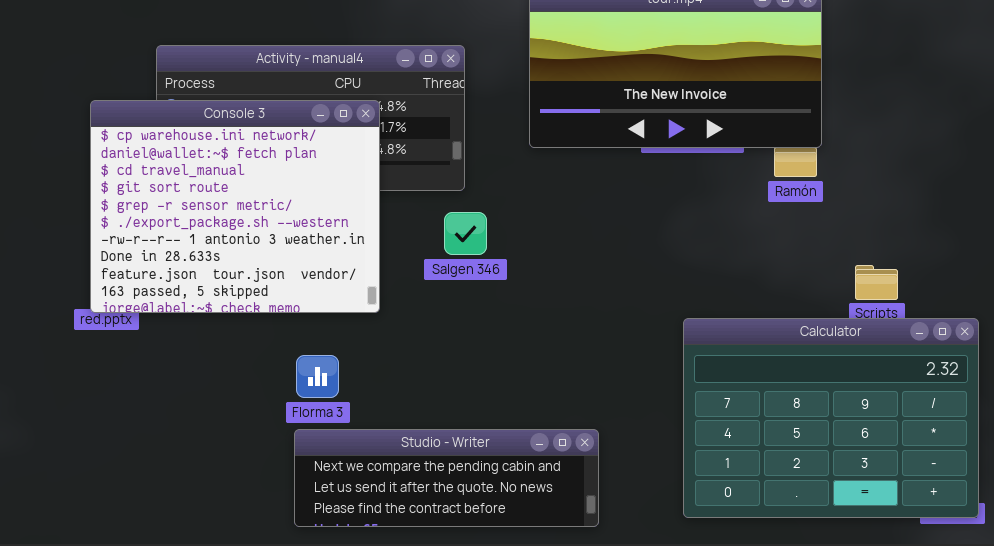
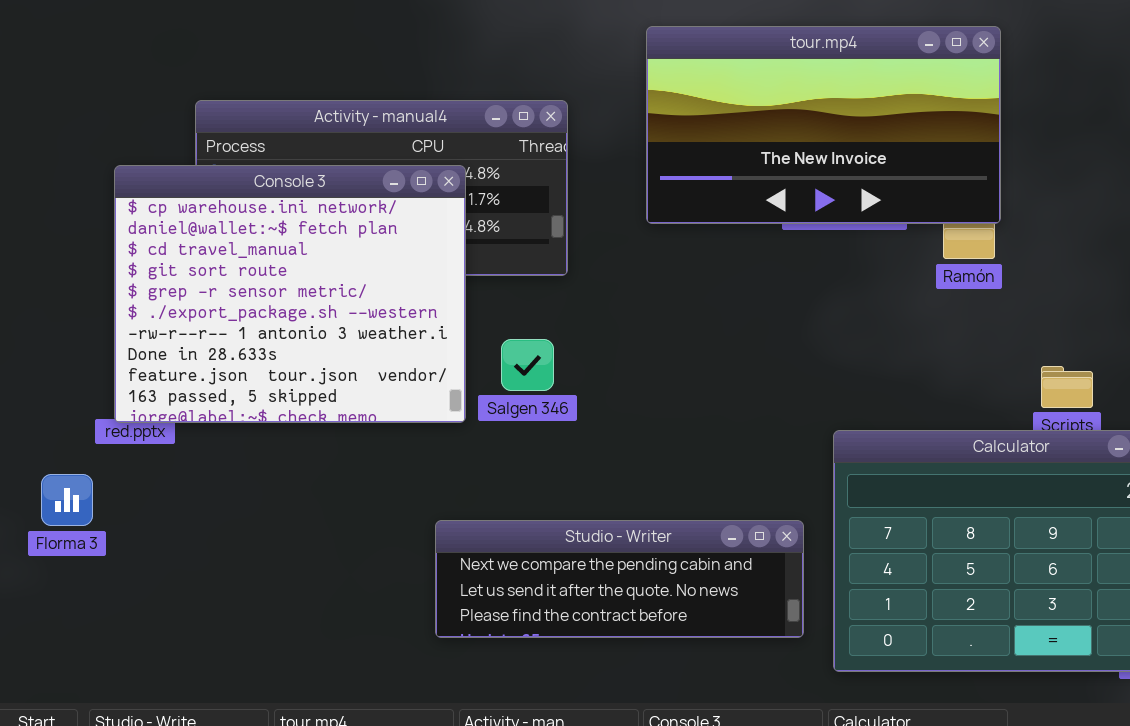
Salgen 346: [444,212,487,255] -> [501,339,554,391], moved
Florma 3: [296,355,339,398] -> [41,474,93,526], moved
Studio - Writer: [294,429,599,527] -> [435,520,804,638], moved

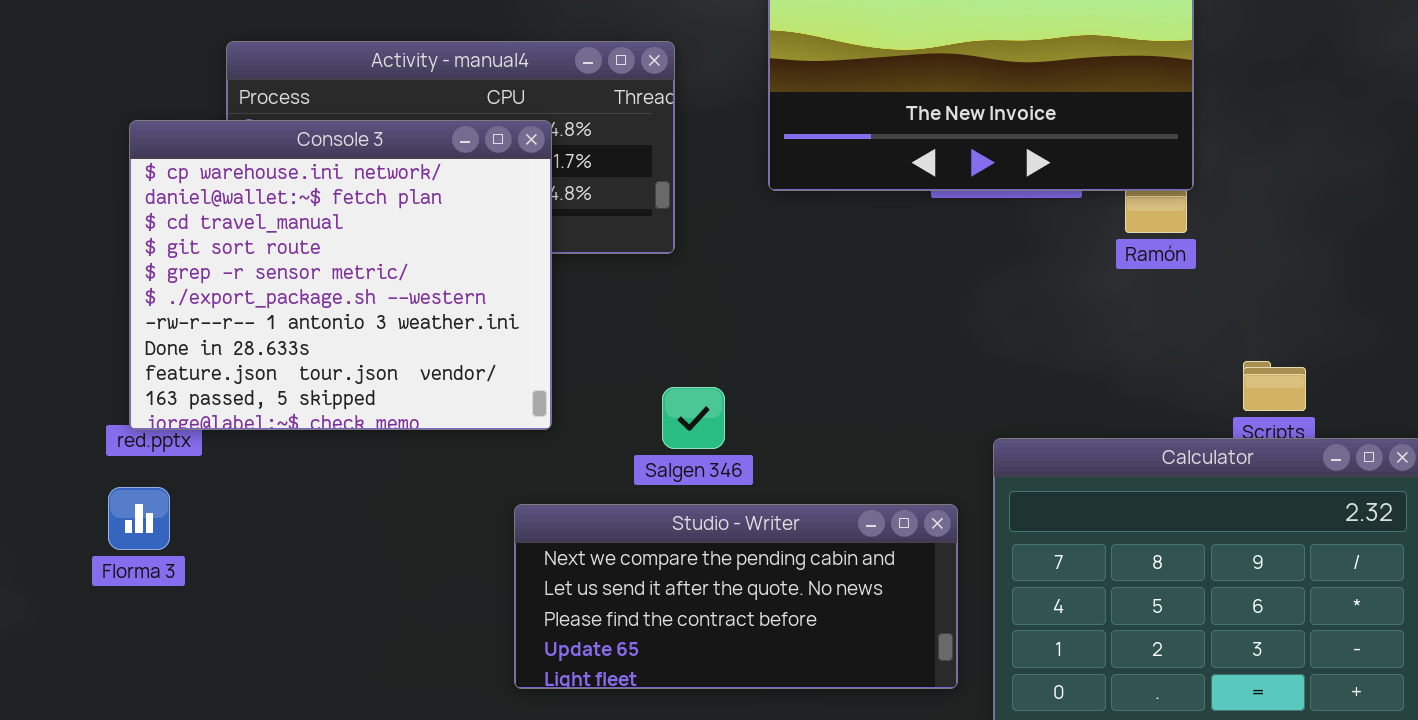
Salgen 346: [501,339,554,391] -> [662,387,725,449], moved
Florma 3: [41,474,93,526] -> [108,487,170,550], moved
Studio - Writer: [435,520,804,638] -> [514,504,958,689], resized

